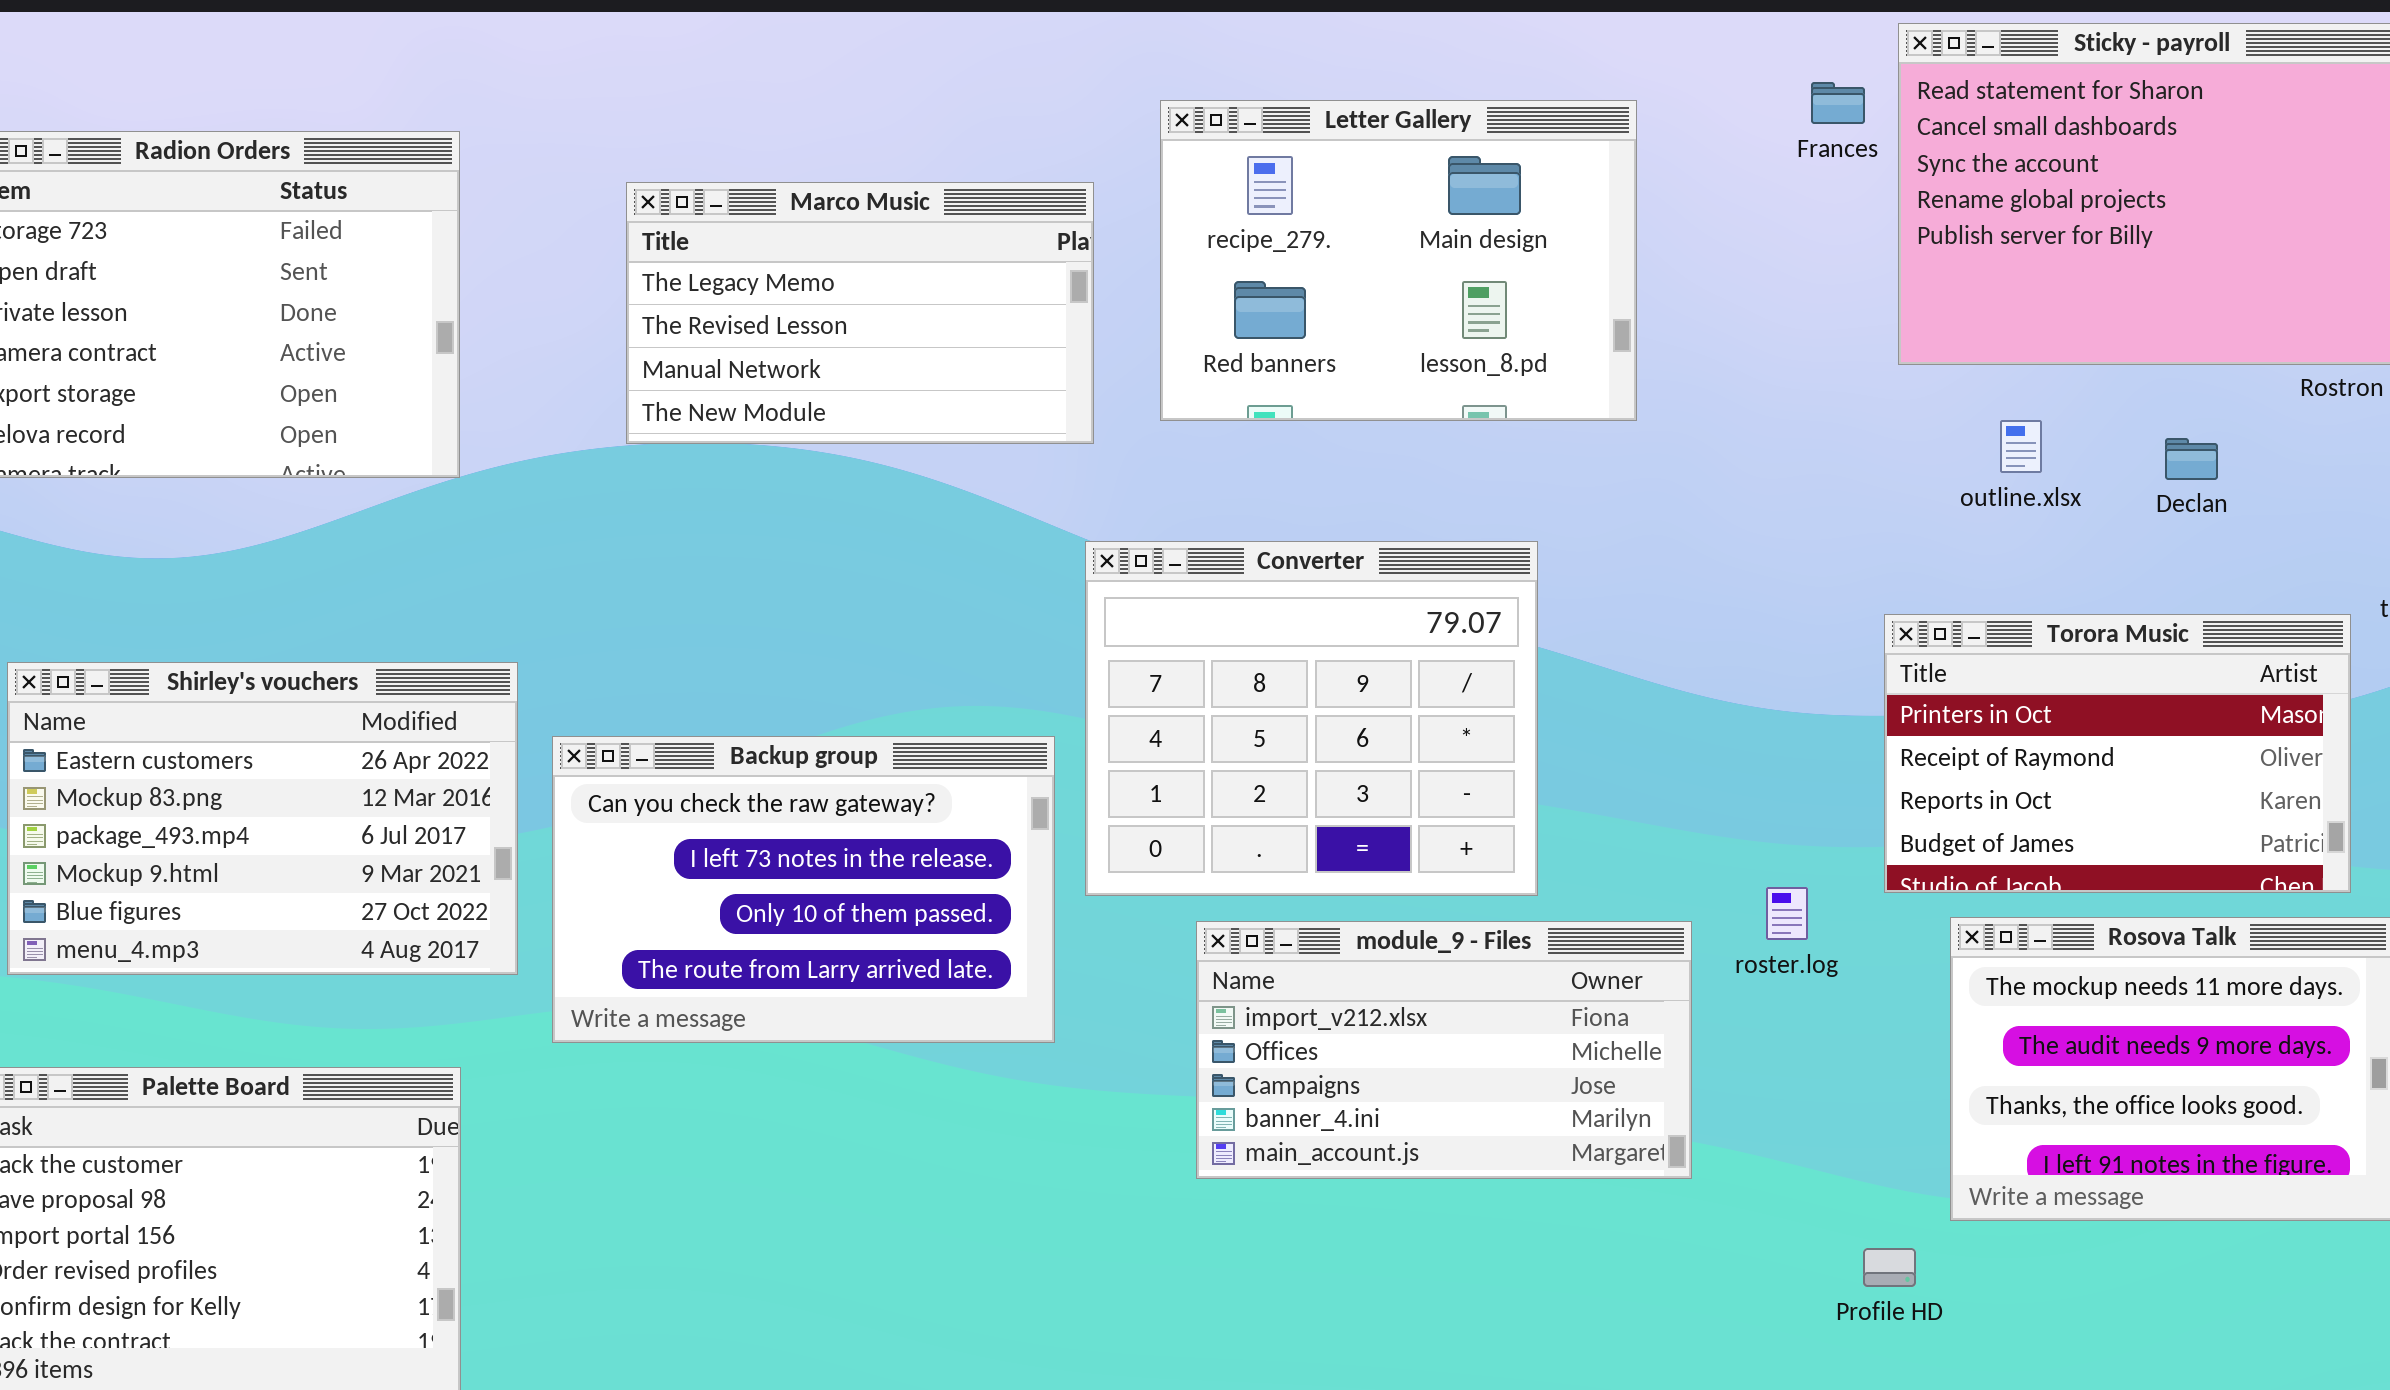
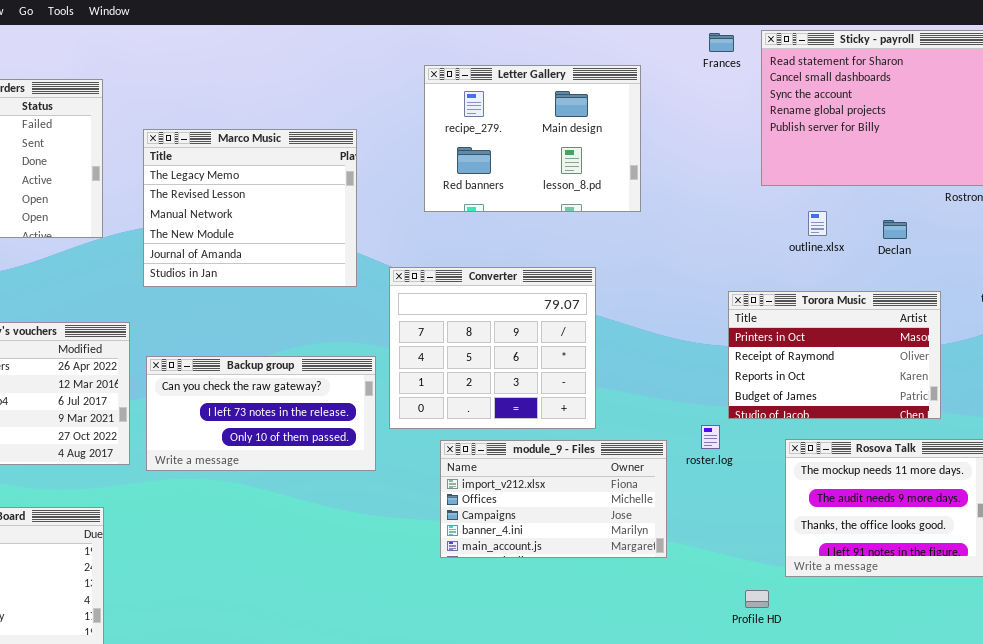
Frances: [1811,82,1865,124] -> [709,33,734,52], moved
Marco Music: [626,182,1094,444] -> [143,129,357,287], moved, resized
Torora Music: [1884,614,2351,893] -> [728,291,941,419], moved
Backup group: [552,736,1055,1043] -> [146,356,376,471], resized

